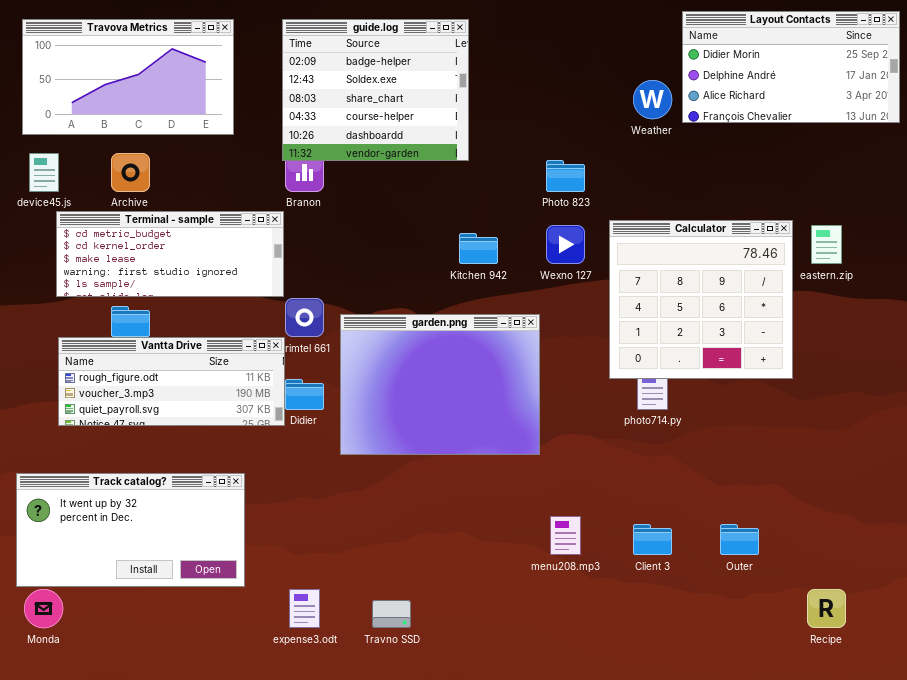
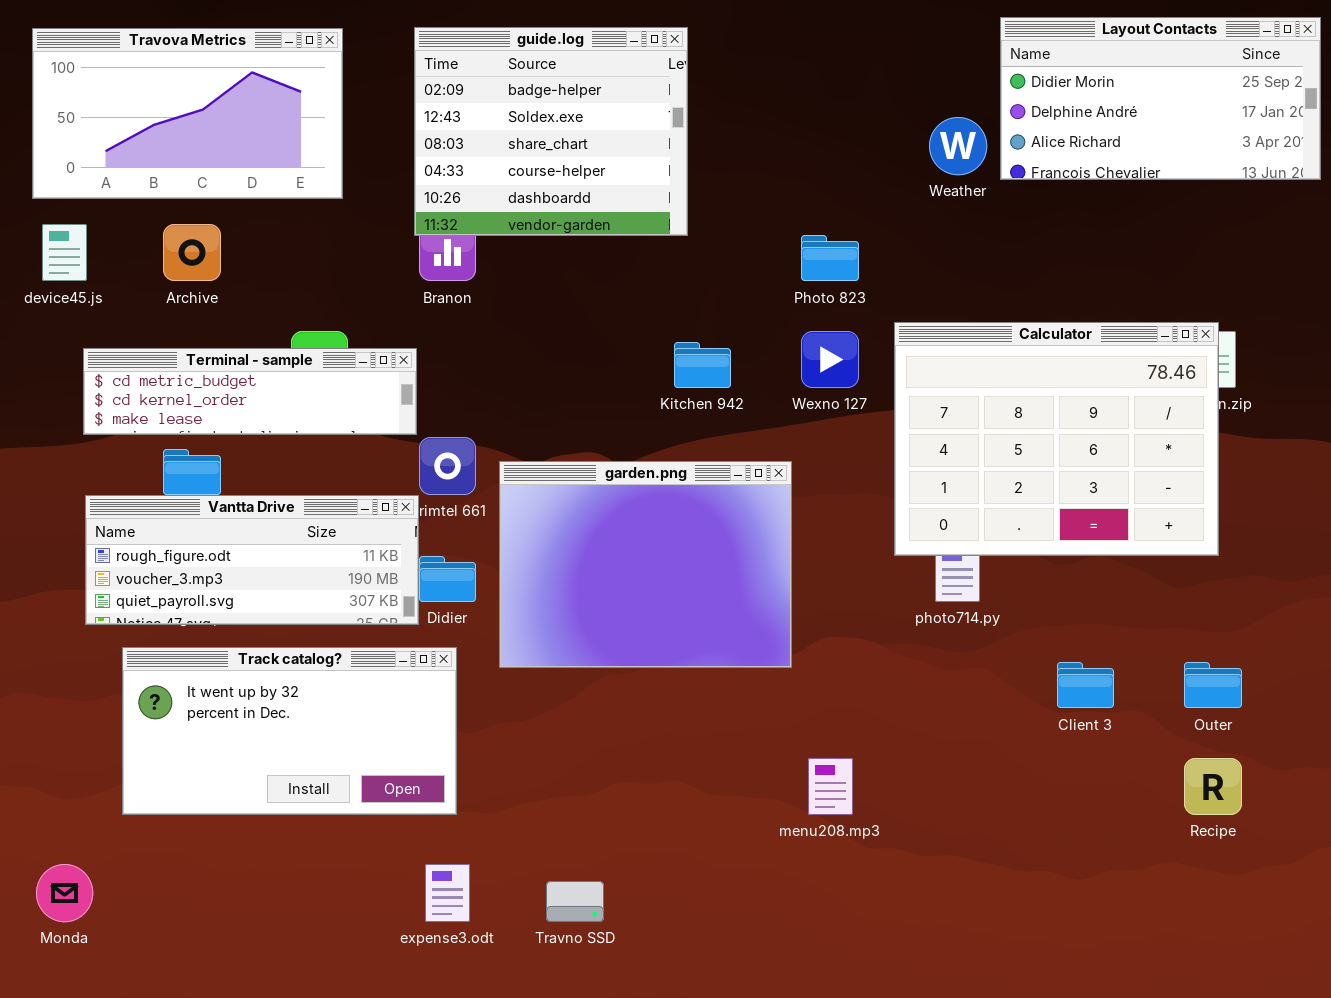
Terminal - sample: [56,211,284,297] -> [83,348,417,435], resized
Calculator: [609,220,793,379] -> [894,322,1219,556], resized
Track catalog?: [16,473,245,587] -> [122,647,457,815], moved
Client 3: [633,524,672,555] -> [1057,662,1114,708], moved
Outer: [720,524,759,555] -> [1184,662,1242,708], moved
Recipe: [807,589,846,628] -> [1184,758,1242,815], moved

